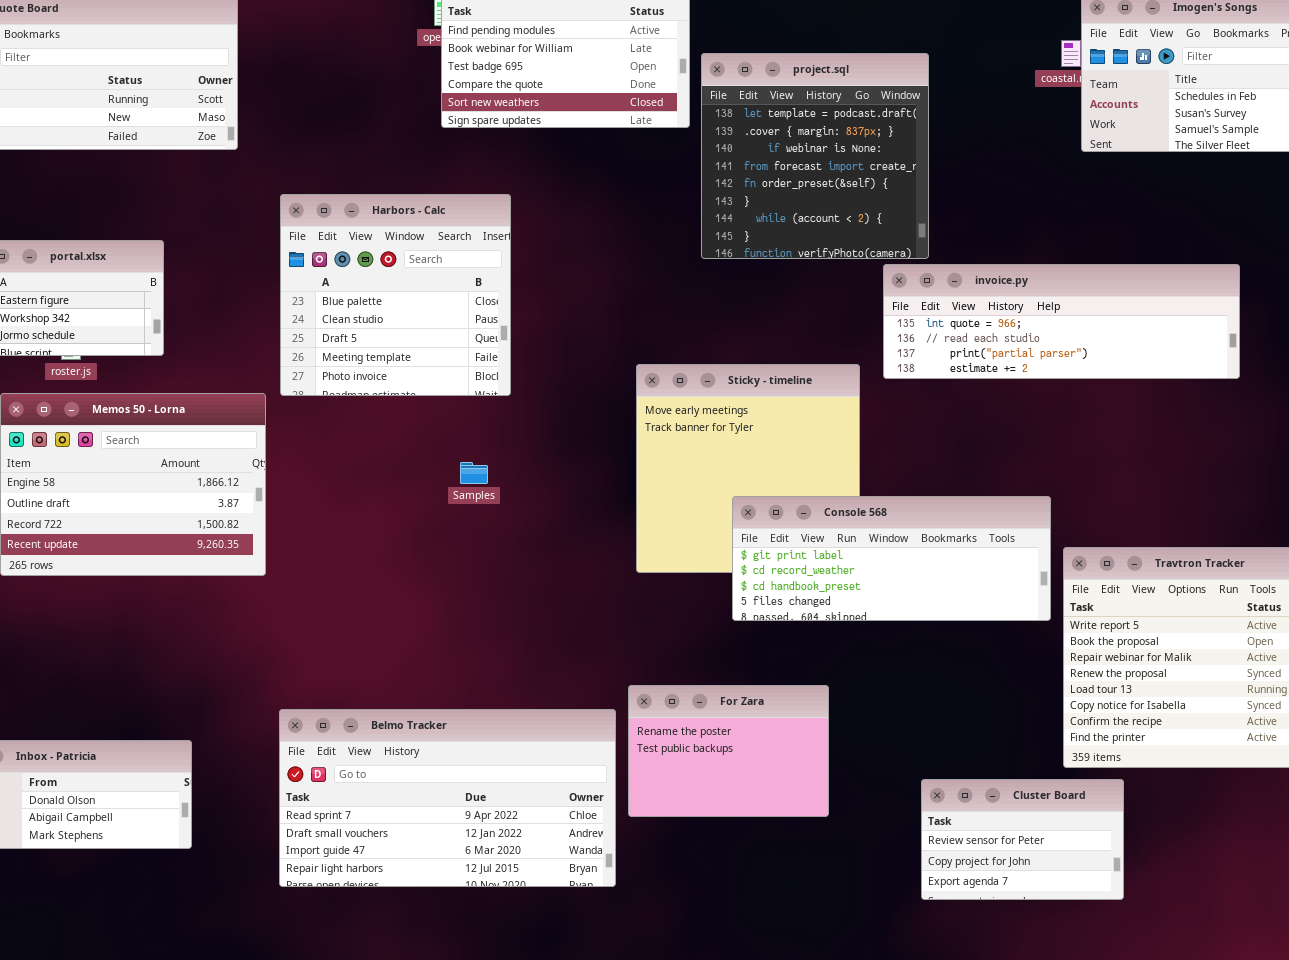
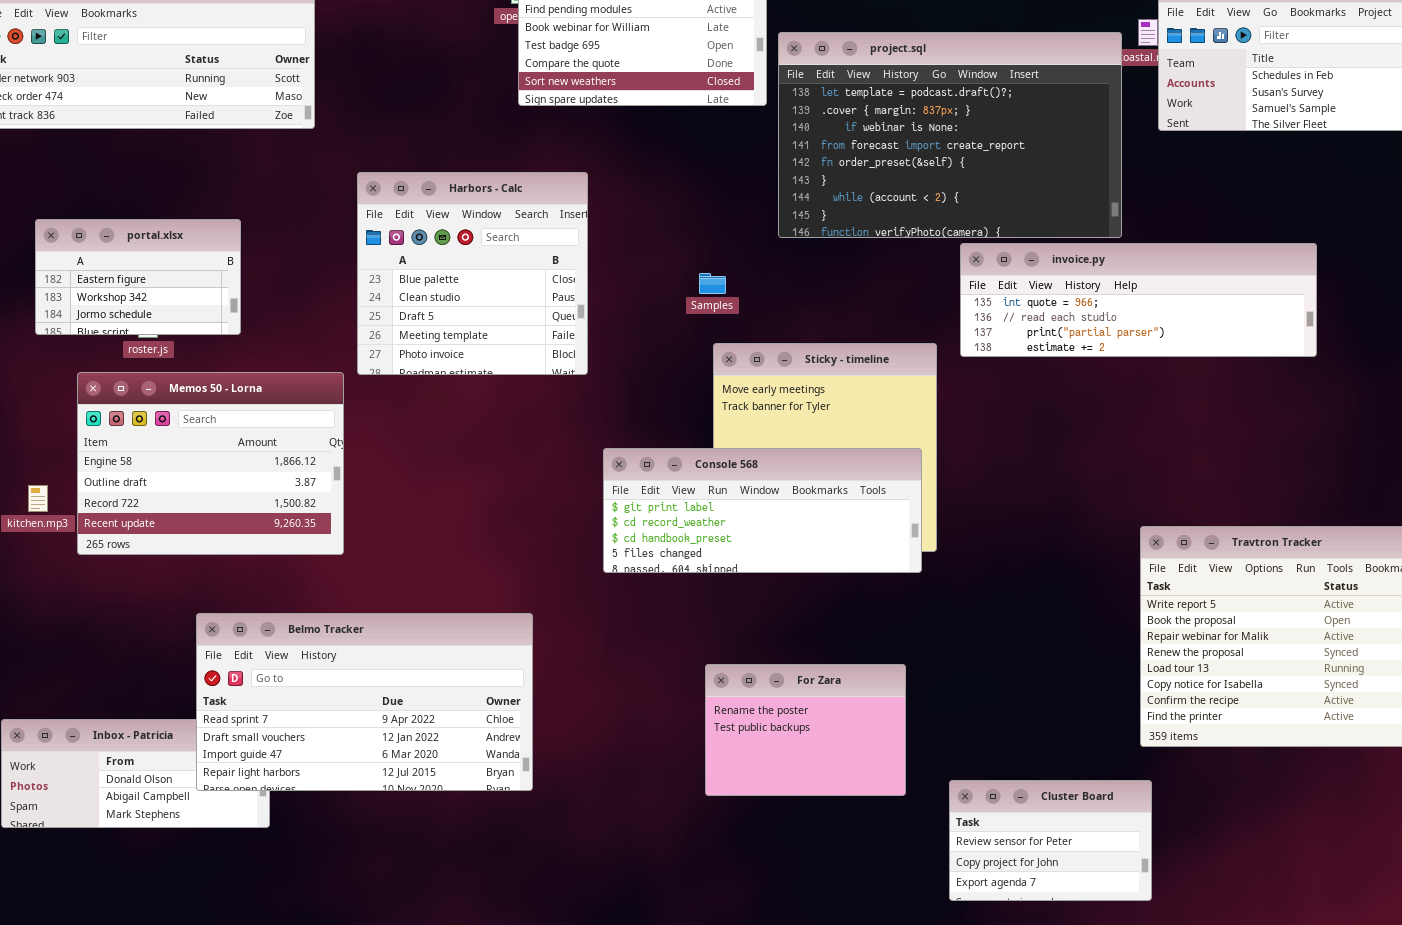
project.sql: [701,53,929,259] -> [778,32,1122,238], resized
Samples: [460,462,488,484] -> [699,273,726,294], moved
Console 568: [732,496,1051,621] -> [603,448,922,573], moved
Belmo Tracker: [279,709,616,887] -> [196,613,533,791], moved
Cluster Board: [921,779,1124,900] -> [949,780,1152,901], moved

